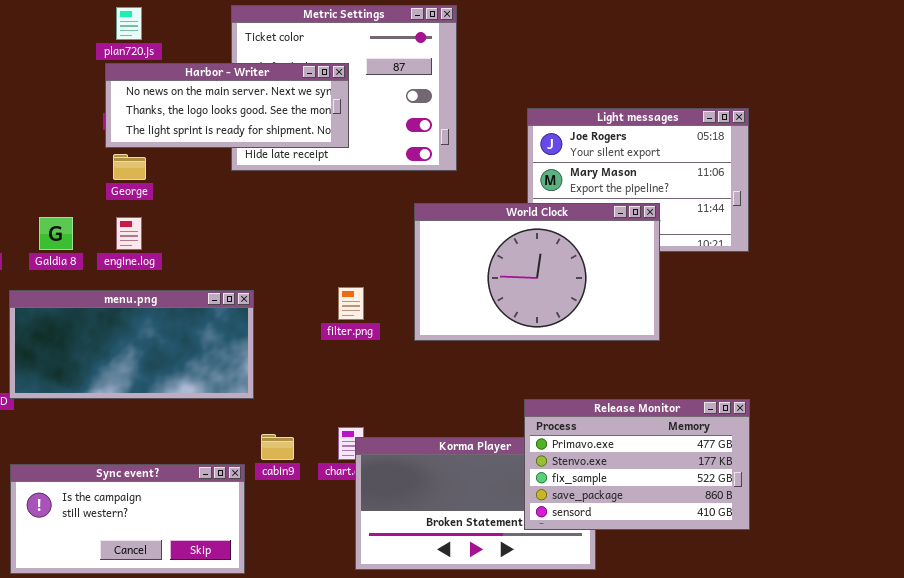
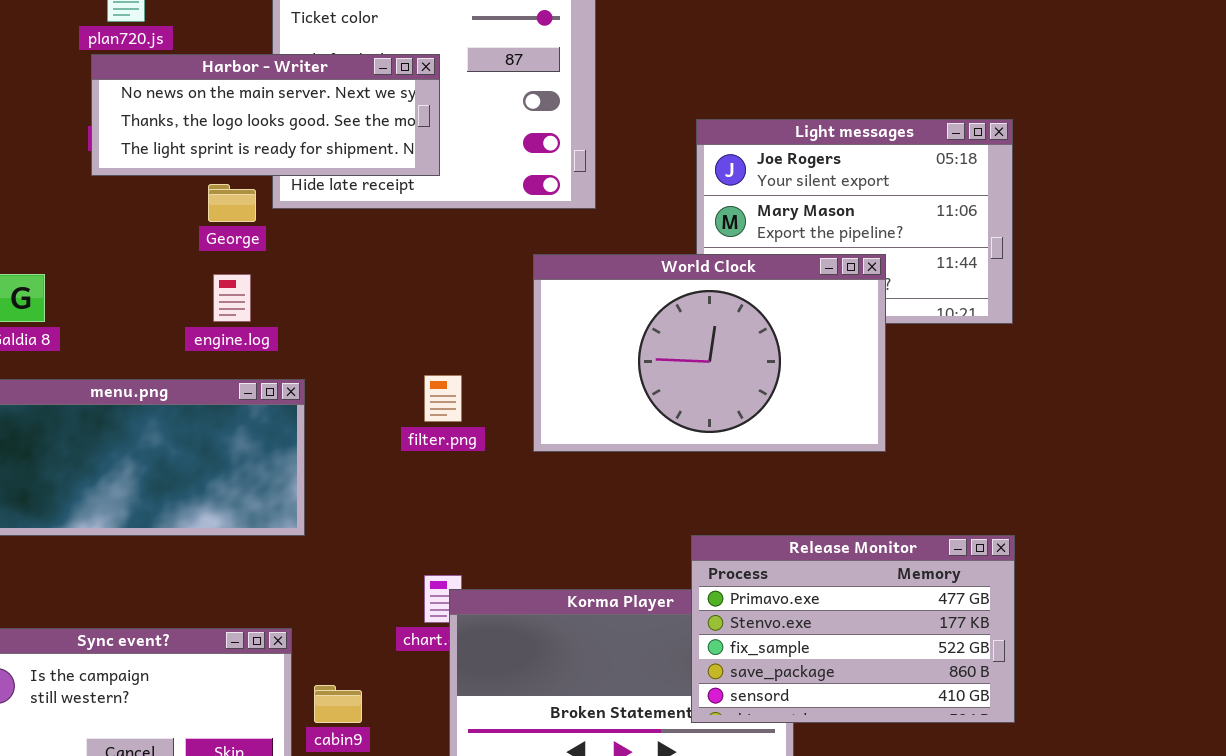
George: [113,154,146,180] -> [208,184,256,222], moved
engine.log: [116,217,142,250] -> [213,274,251,322], moved
cabin9: [261,434,294,460] -> [314,685,362,723], moved

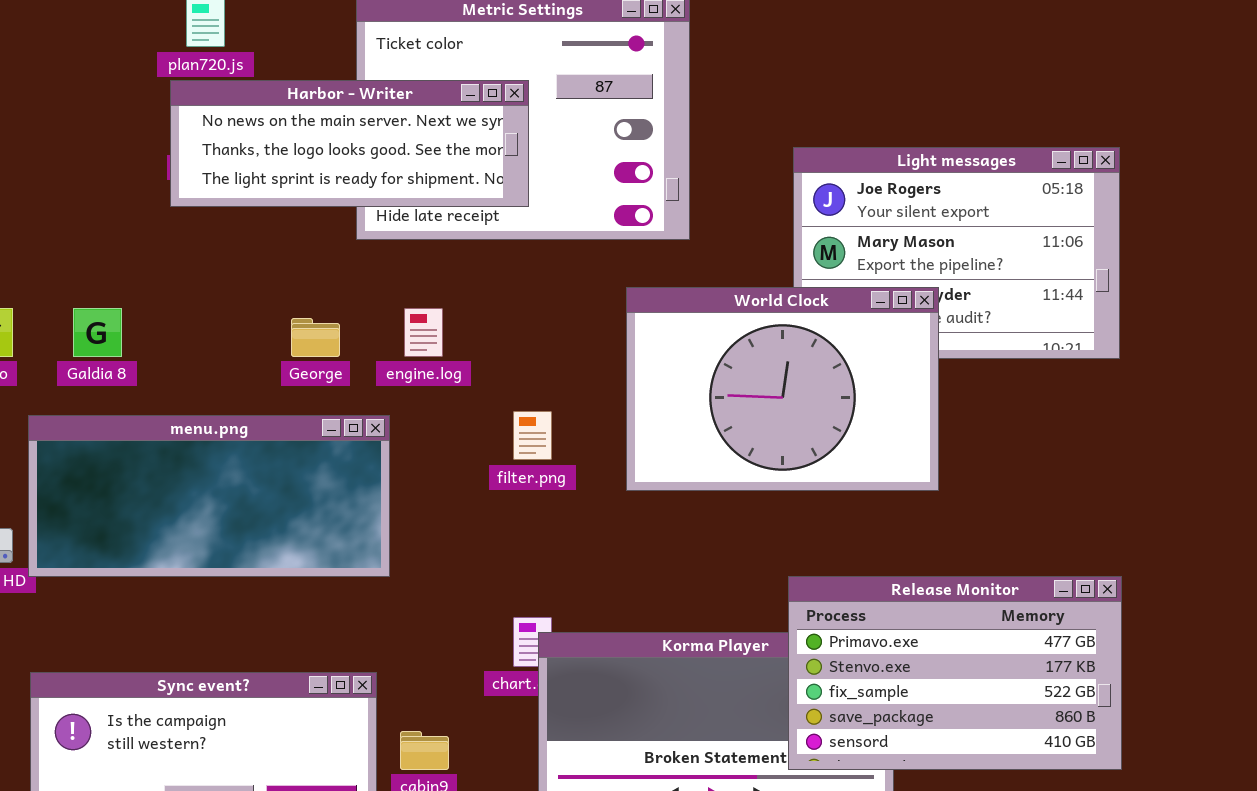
George: [208,184,256,222] -> [291,318,340,357], moved
World Clock: [533,254,886,452] -> [626,287,939,491], resized
engine.log: [213,274,251,322] -> [404,308,443,357], moved

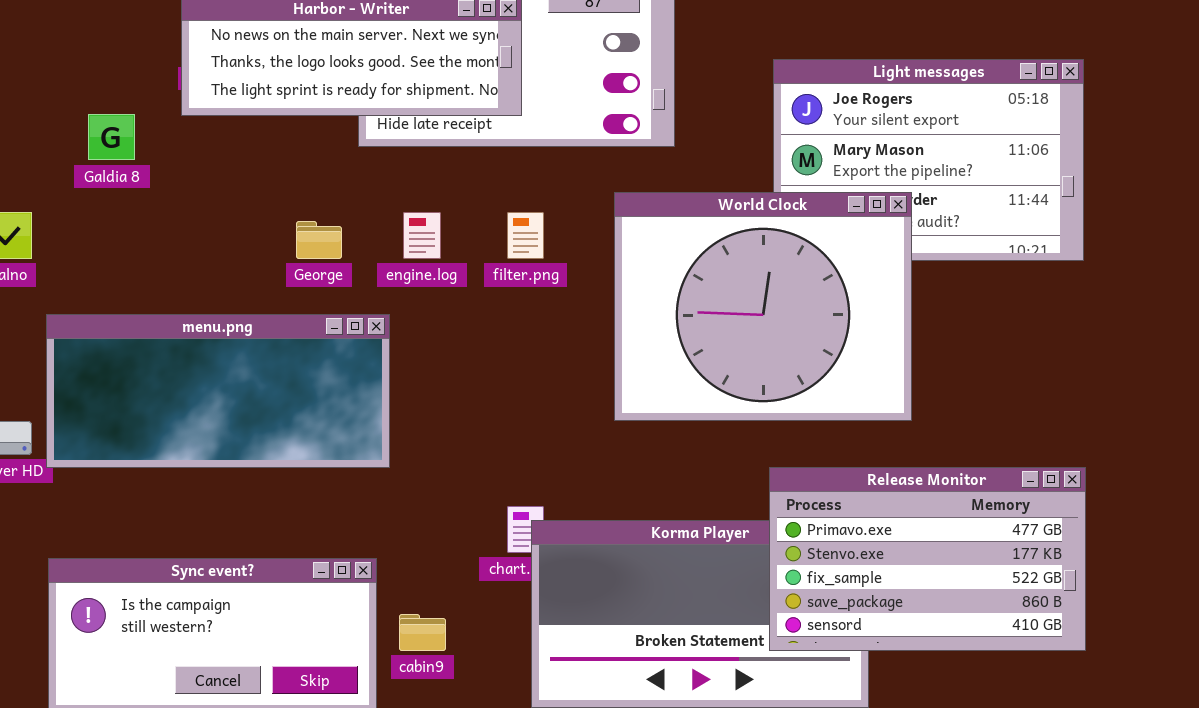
World Clock: [626,287,939,491] -> [614,192,912,421], resized
Galdia 8: [73,308,122,357] -> [88,114,135,160], moved
filter.png: [513,411,552,460] -> [507,212,544,259], moved

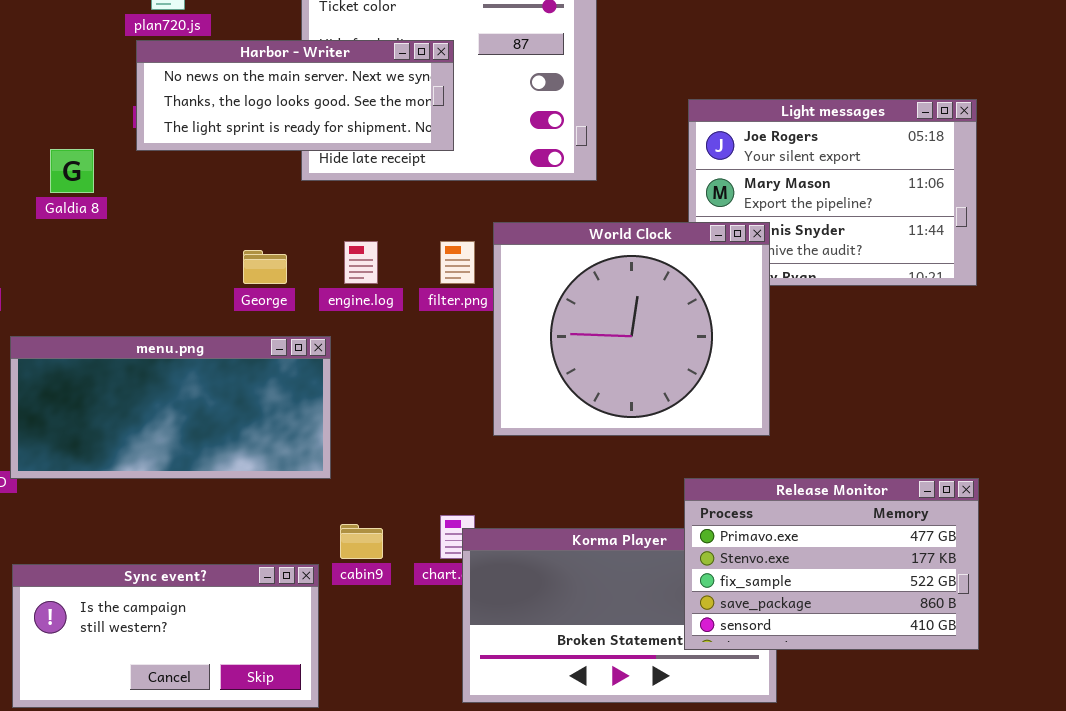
World Clock: [614,192,912,421] -> [493,222,770,436], moved
cabin9: [399,614,446,651] -> [340,524,383,559], moved

